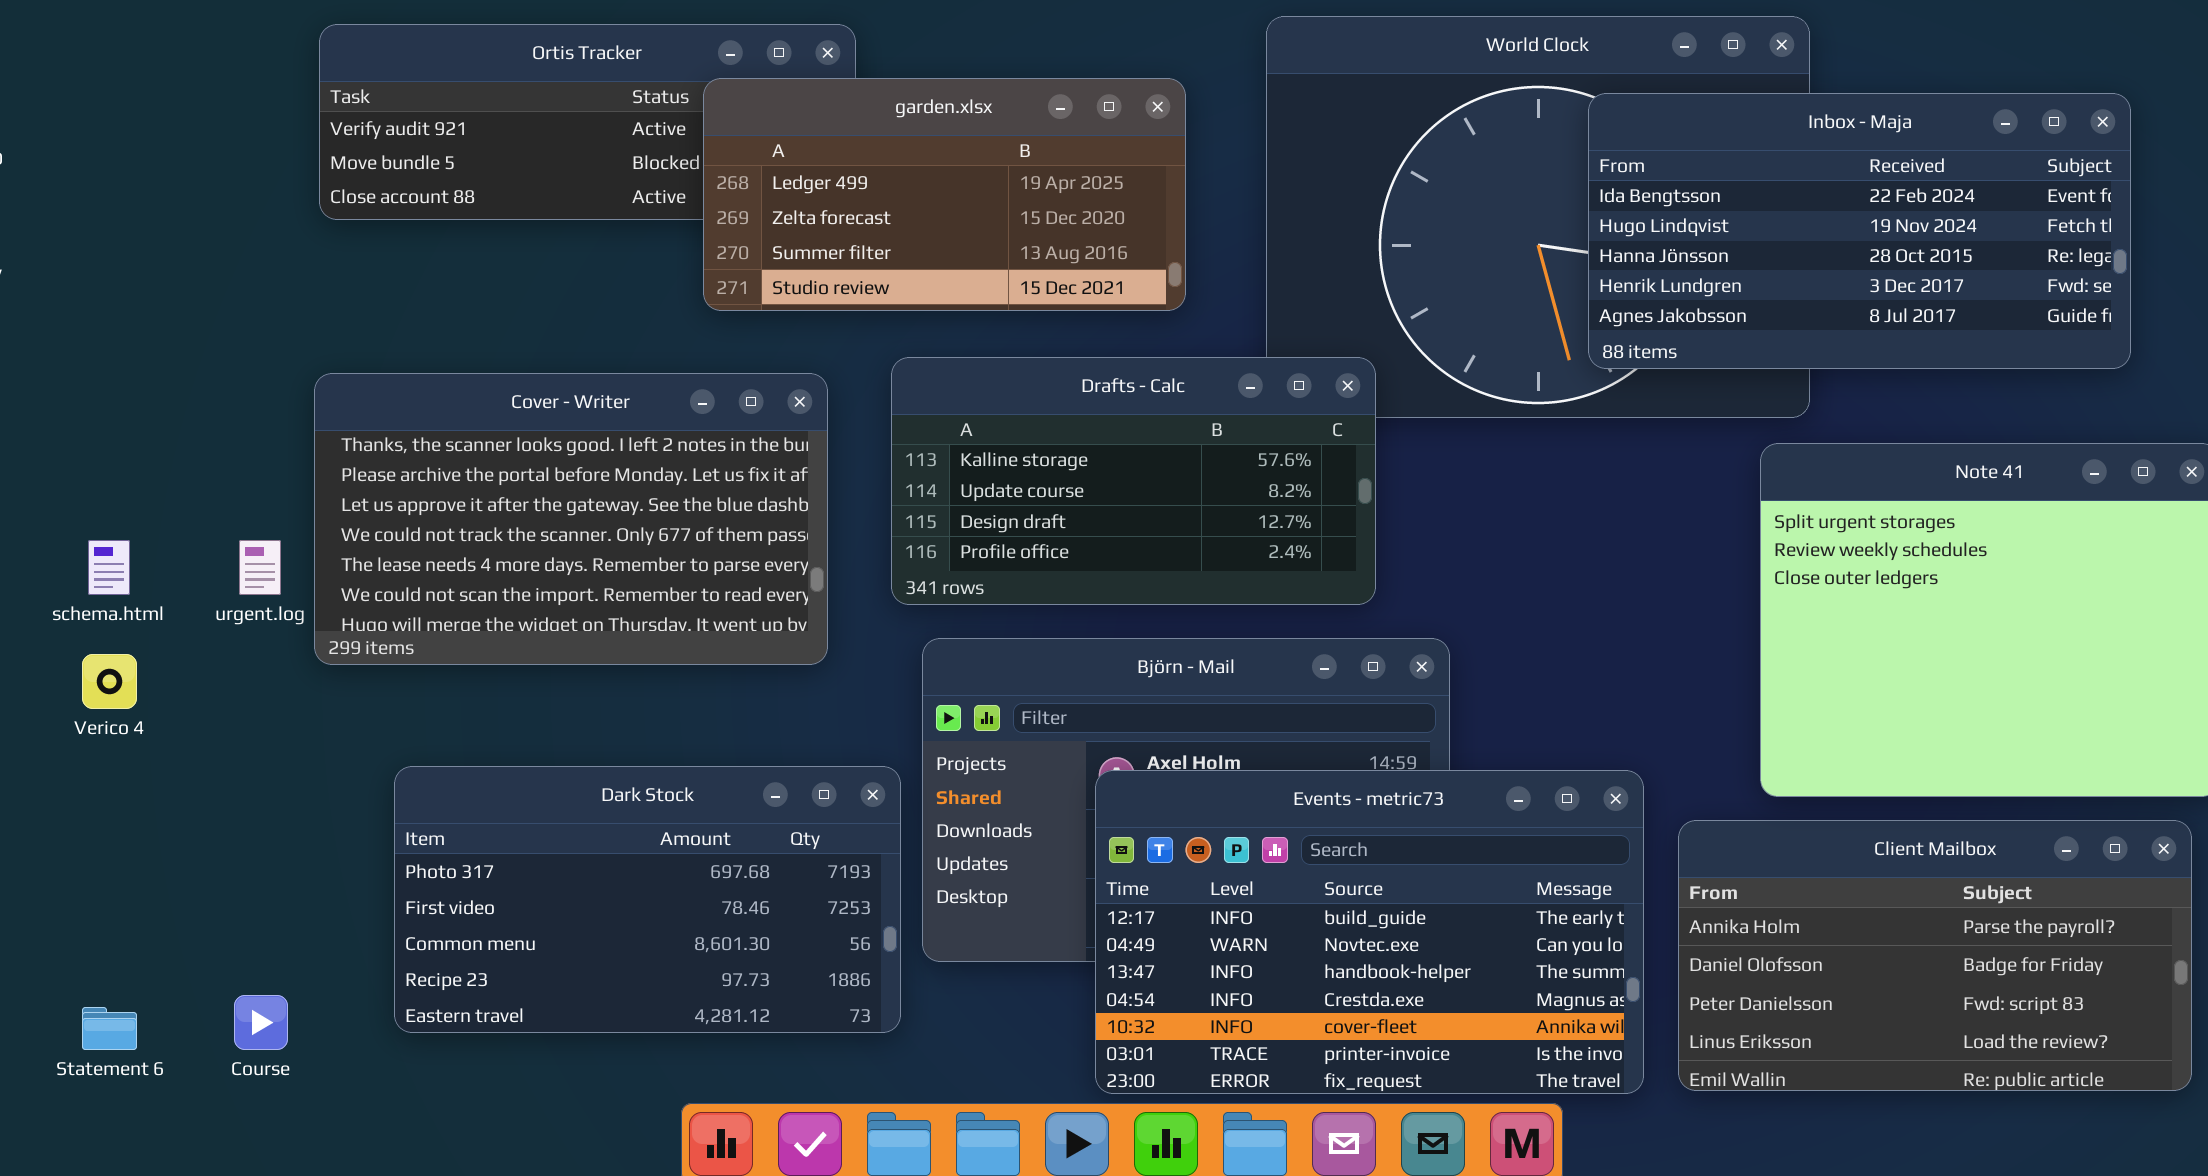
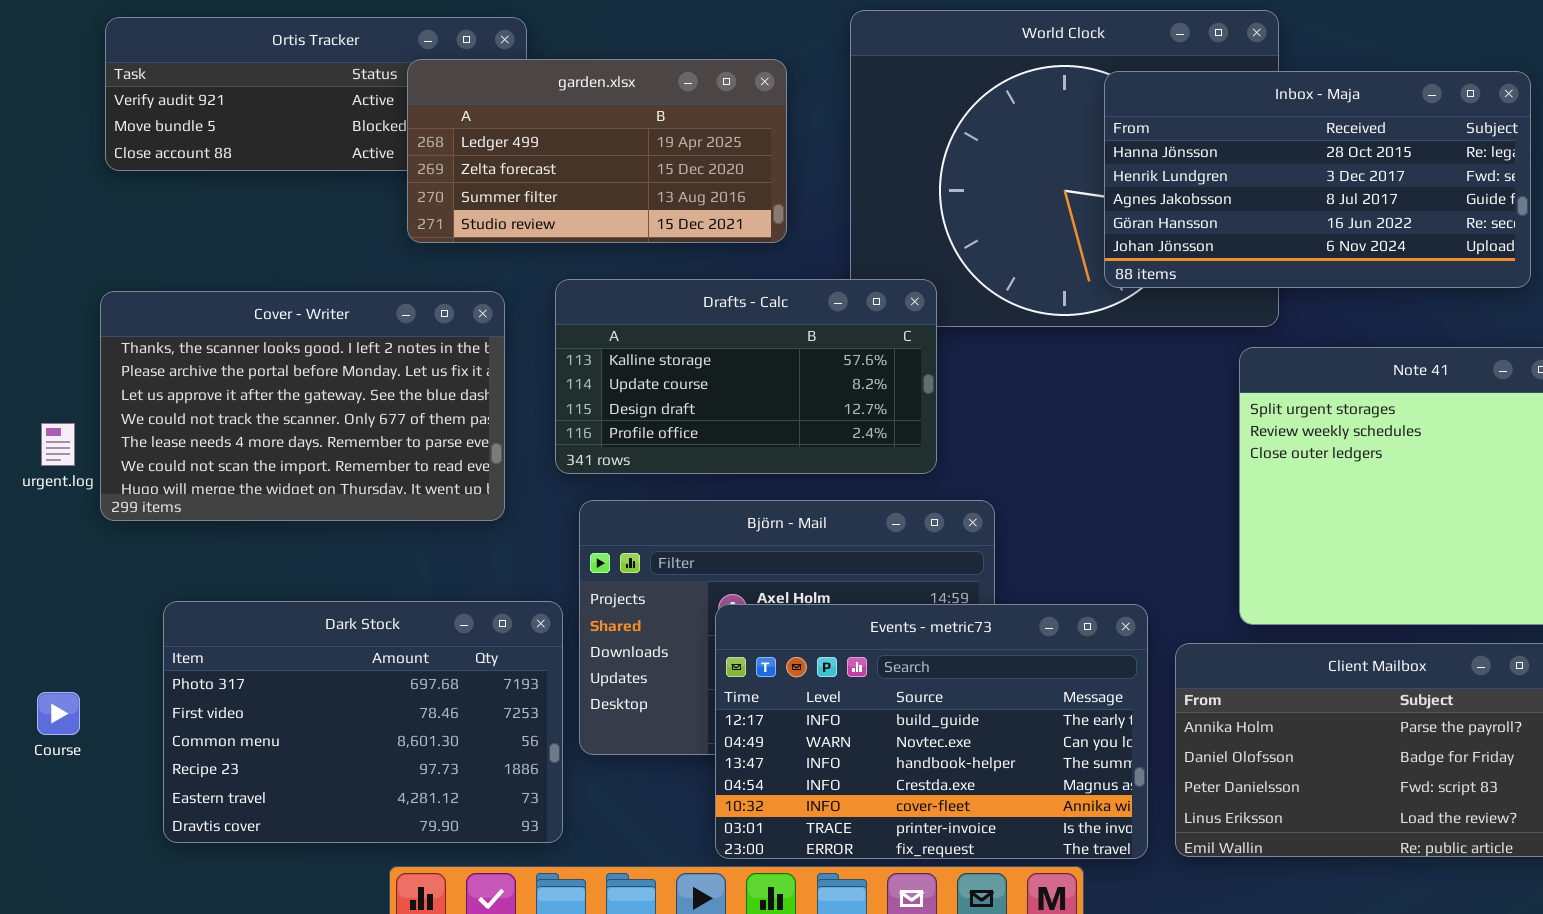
Inbox - Maja: [1588,93,2131,369] -> [1104,71,1531,288], scrolled down 2 rows
Dark Stock: [394,766,901,1033] -> [163,601,563,843], resized
Course: [234,995,288,1050] -> [37,692,80,735], moved

